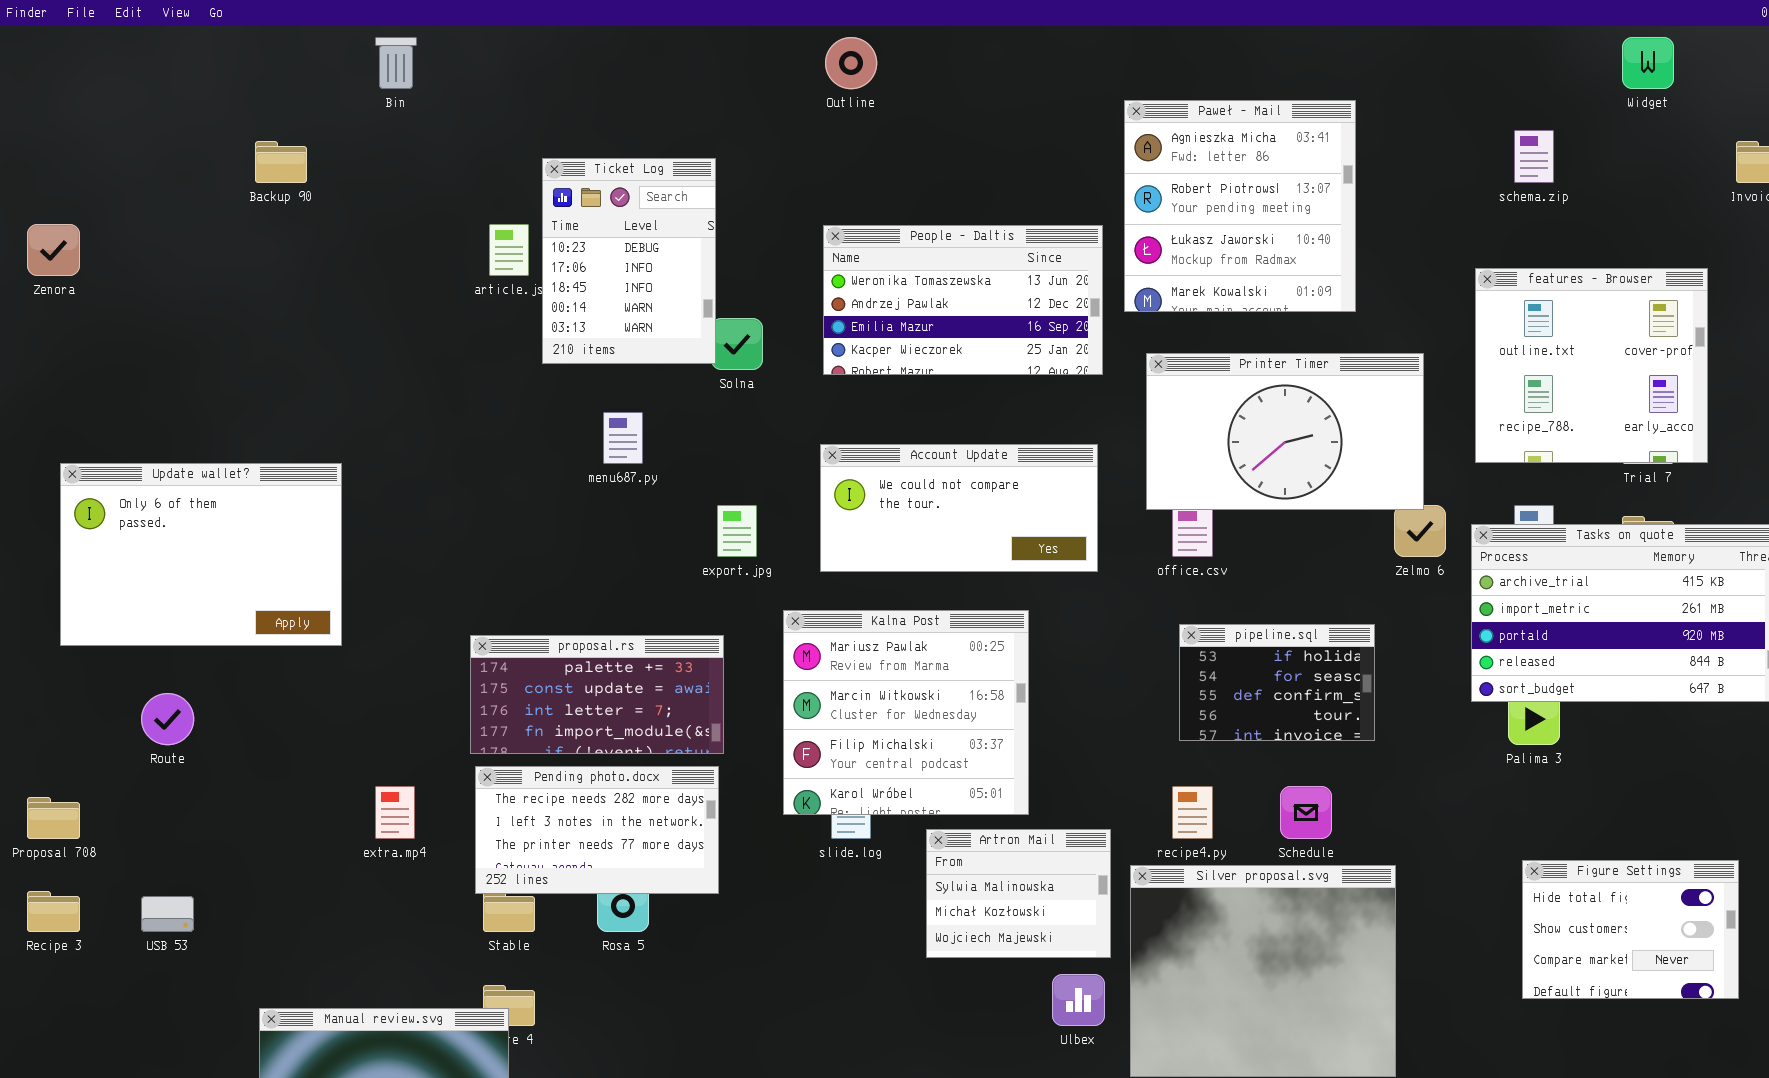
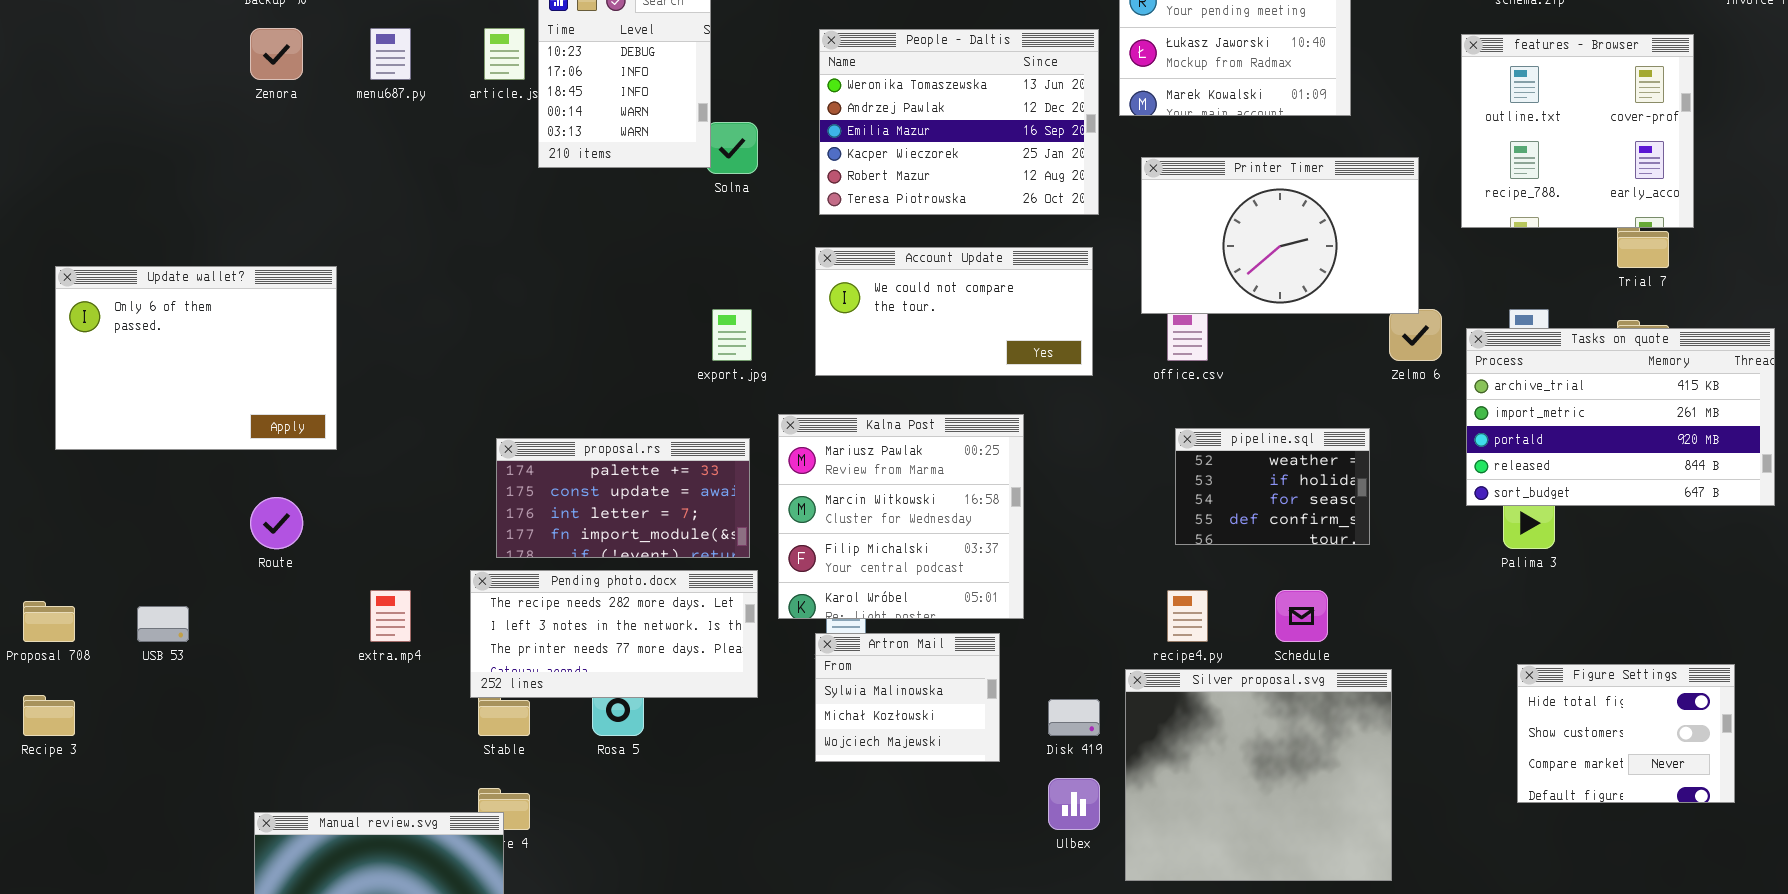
Zenora: [27,224,80,276] -> [250,28,303,80], moved
People - Daltis: [823,225,1103,375] -> [819,29,1099,215], resized
features - Browser: [1475,268,1708,463] -> [1461,34,1694,228], moved
menu687.py: [603,412,643,464] -> [370,28,411,80], moved
pipeline.sql: [1179,624,1375,741] -> [1175,428,1370,545], scrolled up 1 row
proposal.rs: [470,635,724,754] -> [496,438,750,558], moved
Route: [141,693,194,745] -> [250,497,303,549], moved
Pending photo.docx: [475,766,719,894] -> [470,570,758,698], resized
Artron Mail: [926,829,1111,958] -> [815,633,1000,762], moved
USB 53: [141,896,194,932] -> [137,606,189,642], moved

